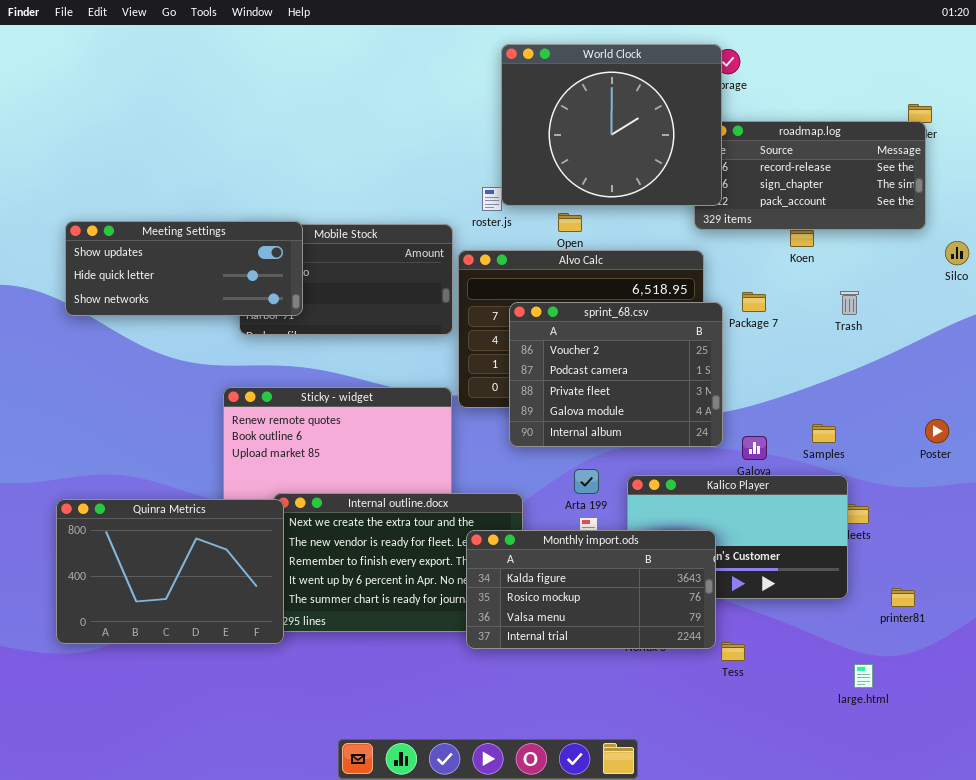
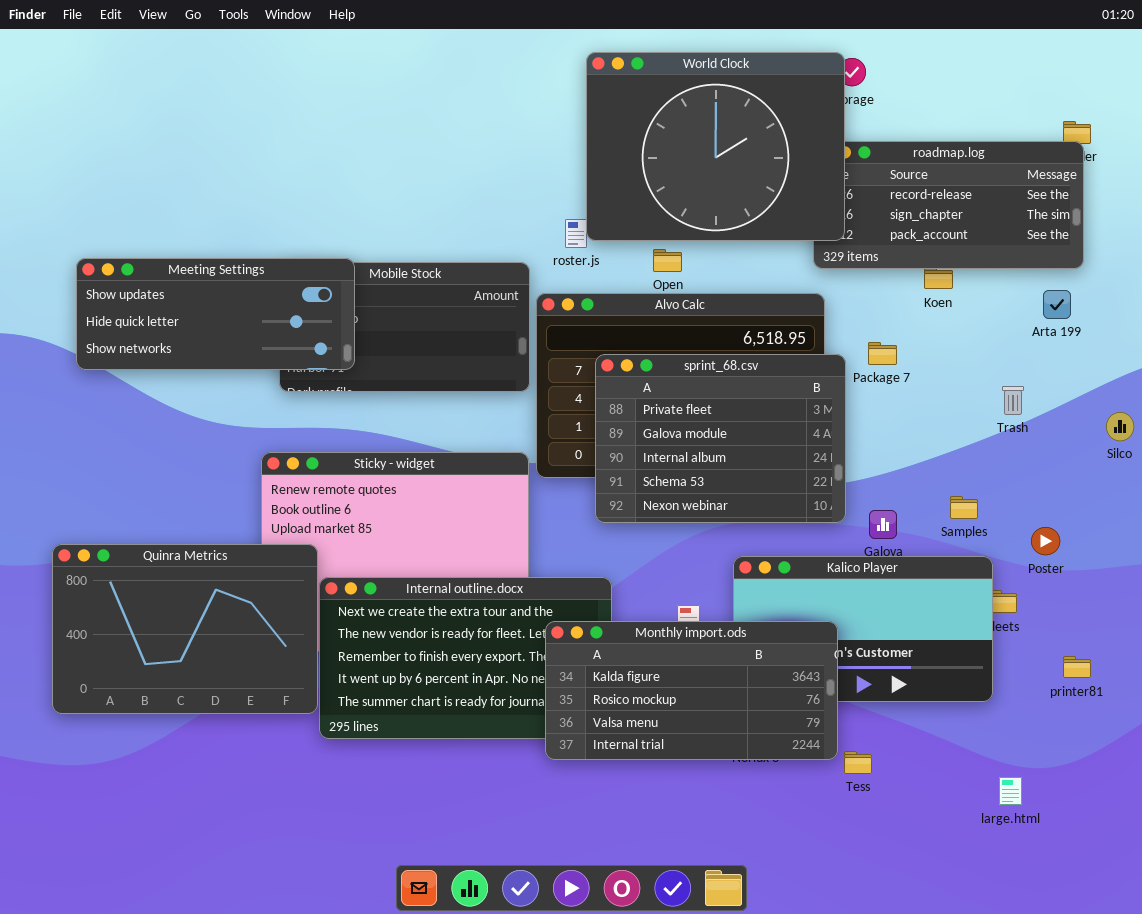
Silco: [945,241,969,265] -> [1106,412,1134,441], moved
Trash: [840,291,859,315] -> [1002,386,1024,415], moved
sprint_68.csv: [509,302,723,447] -> [595,354,846,523], scrolled down 2 rows
Poster: [925,419,949,443] -> [1031,527,1060,555], moved
Arta 199: [574,469,599,494] -> [1043,290,1071,319], moved
Quinra Metrics: [56,499,284,644] -> [52,544,318,714], moved
printer81: [891,588,915,607] -> [1063,656,1091,678], moved

